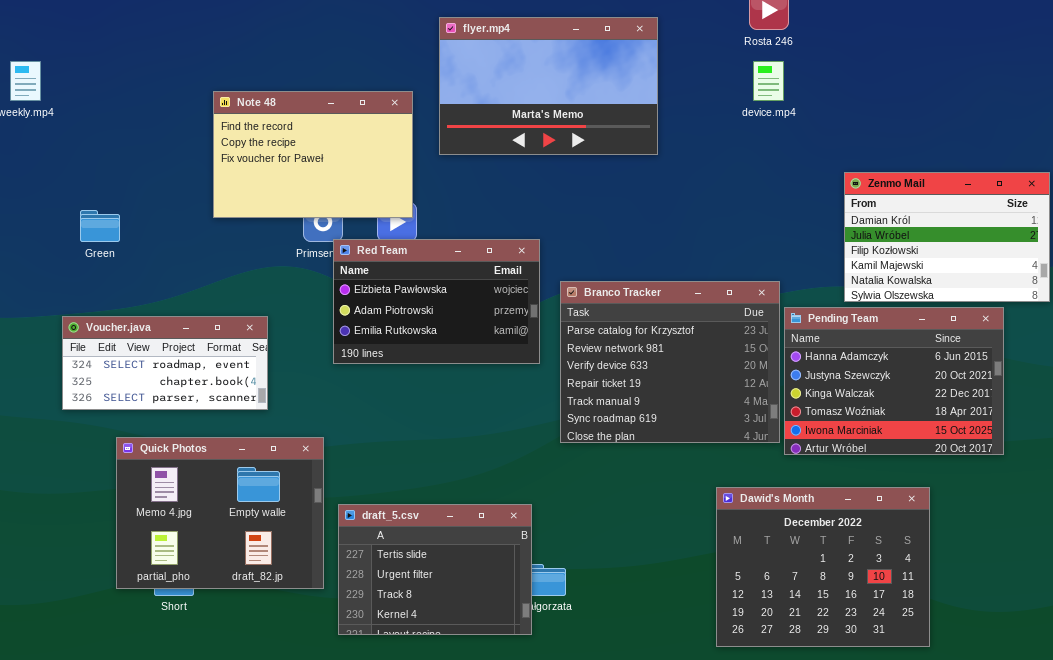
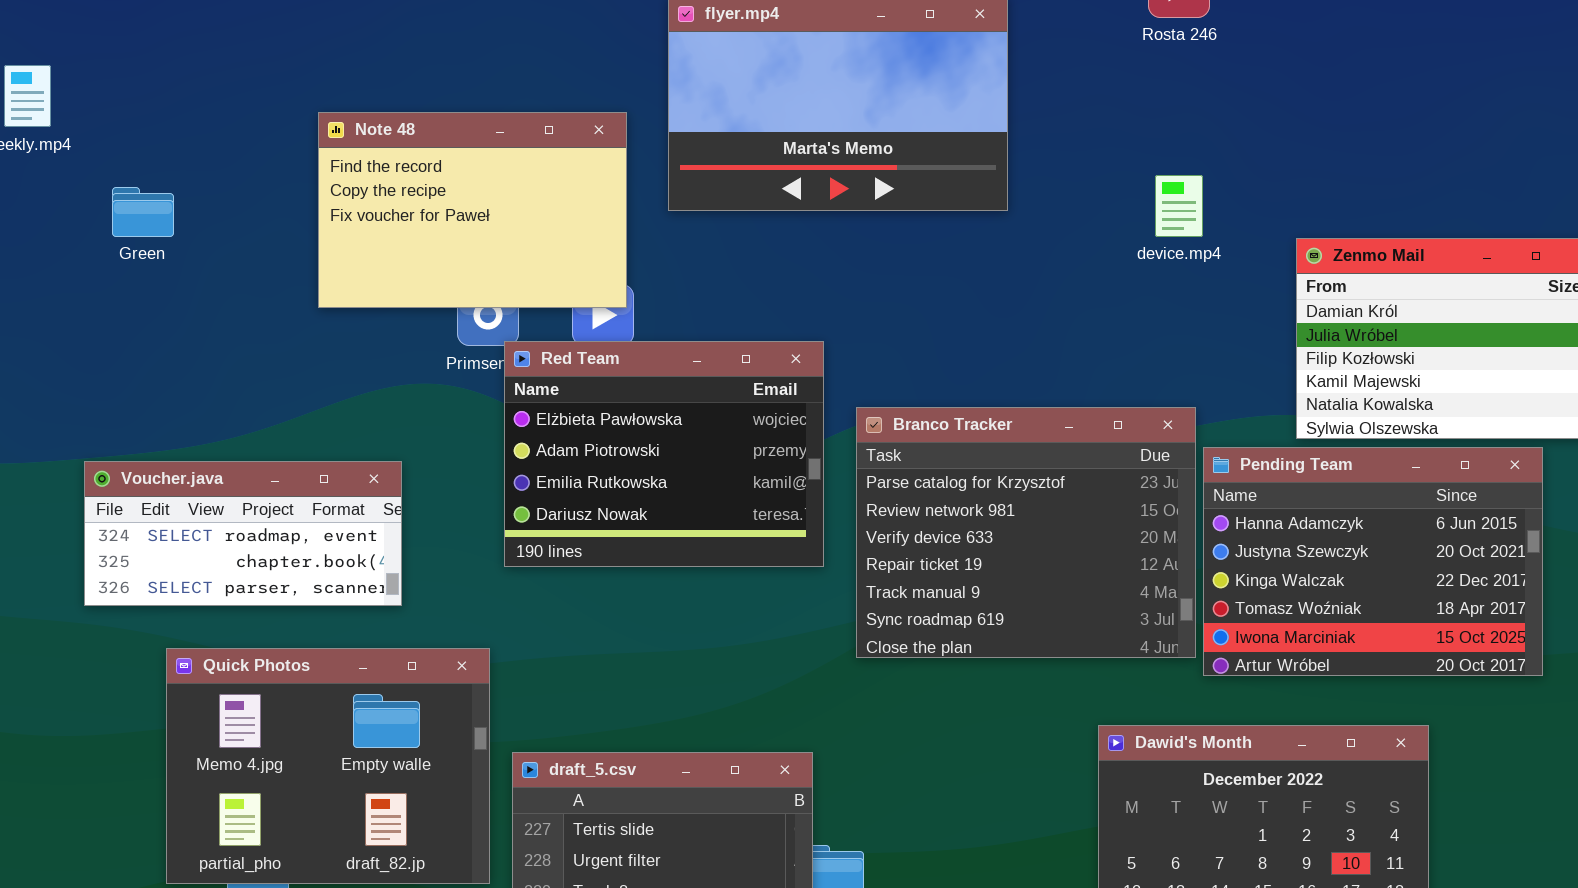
device.mp4: [753,61,784,101] -> [1155,175,1203,237], moved
Green: [80,210,120,242] -> [112,187,174,237], moved
Red Team: [333,239,540,364] -> [504,341,824,567], resized

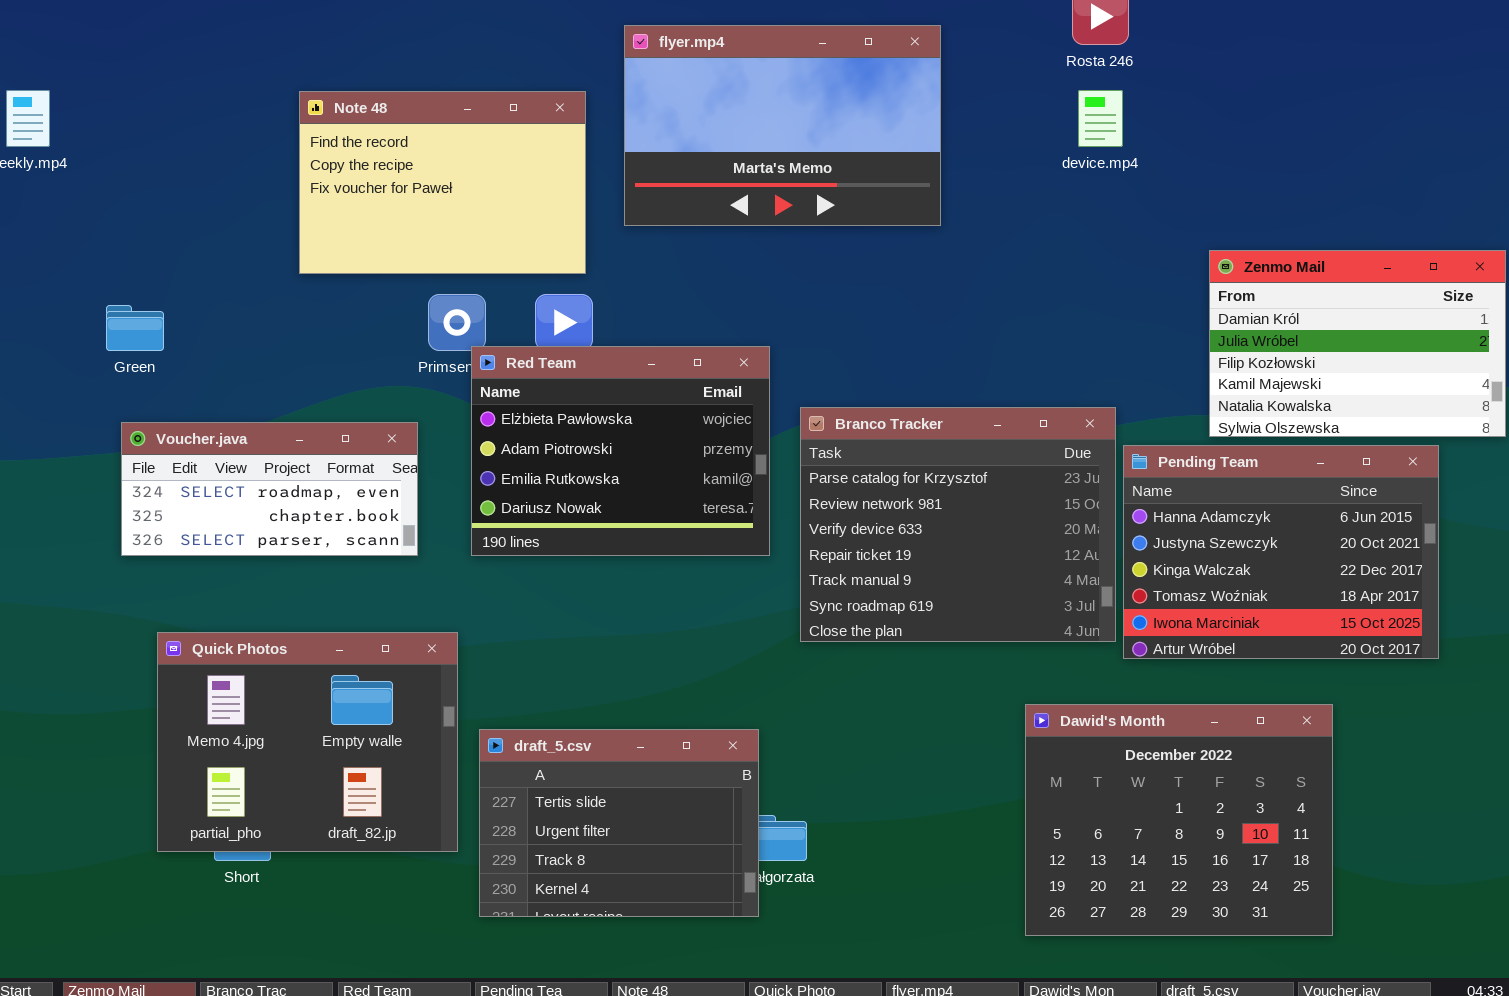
Note 48: [318,112,627,308] -> [299,91,586,274], moved
device.mp4: [1155,175,1203,237] -> [1078,90,1123,147], moved
Green: [112,187,174,237] -> [106,305,164,351], moved
Voucher.java: [84,461,402,606] -> [121,422,418,556], moved

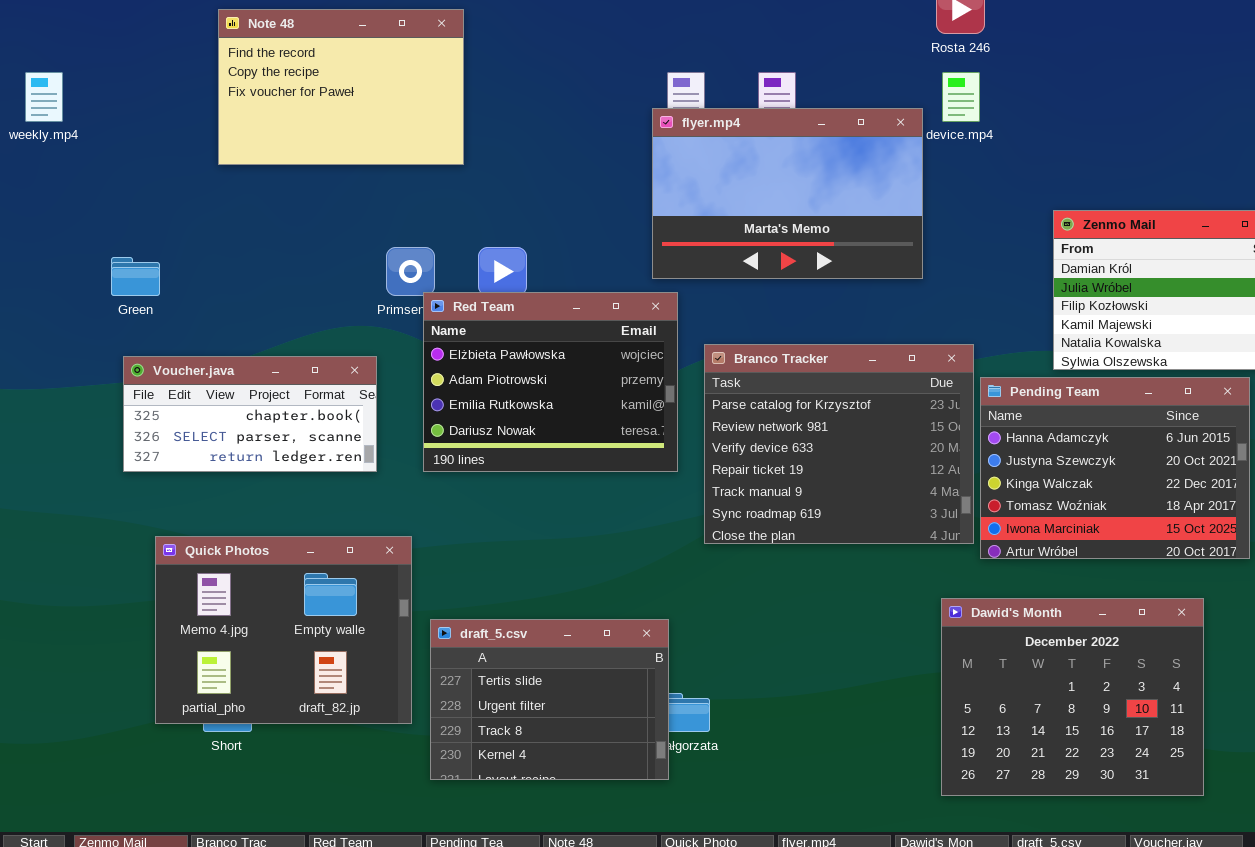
flyer.mp4: [624,25,941,226] -> [652,108,923,279], moved
Note 48: [299,91,586,274] -> [218,9,464,165], moved
Voucher.java: [121,422,418,556] -> [123,356,377,472], scrolled down 1 row
Dawid's Month: [1025,704,1333,936] -> [941,598,1204,796], moved

